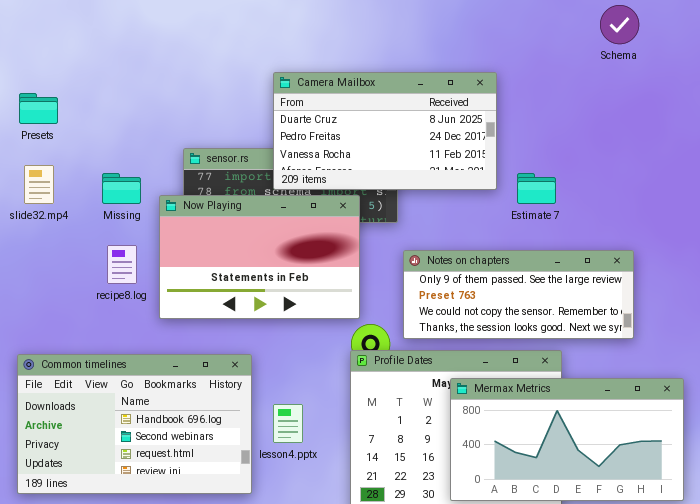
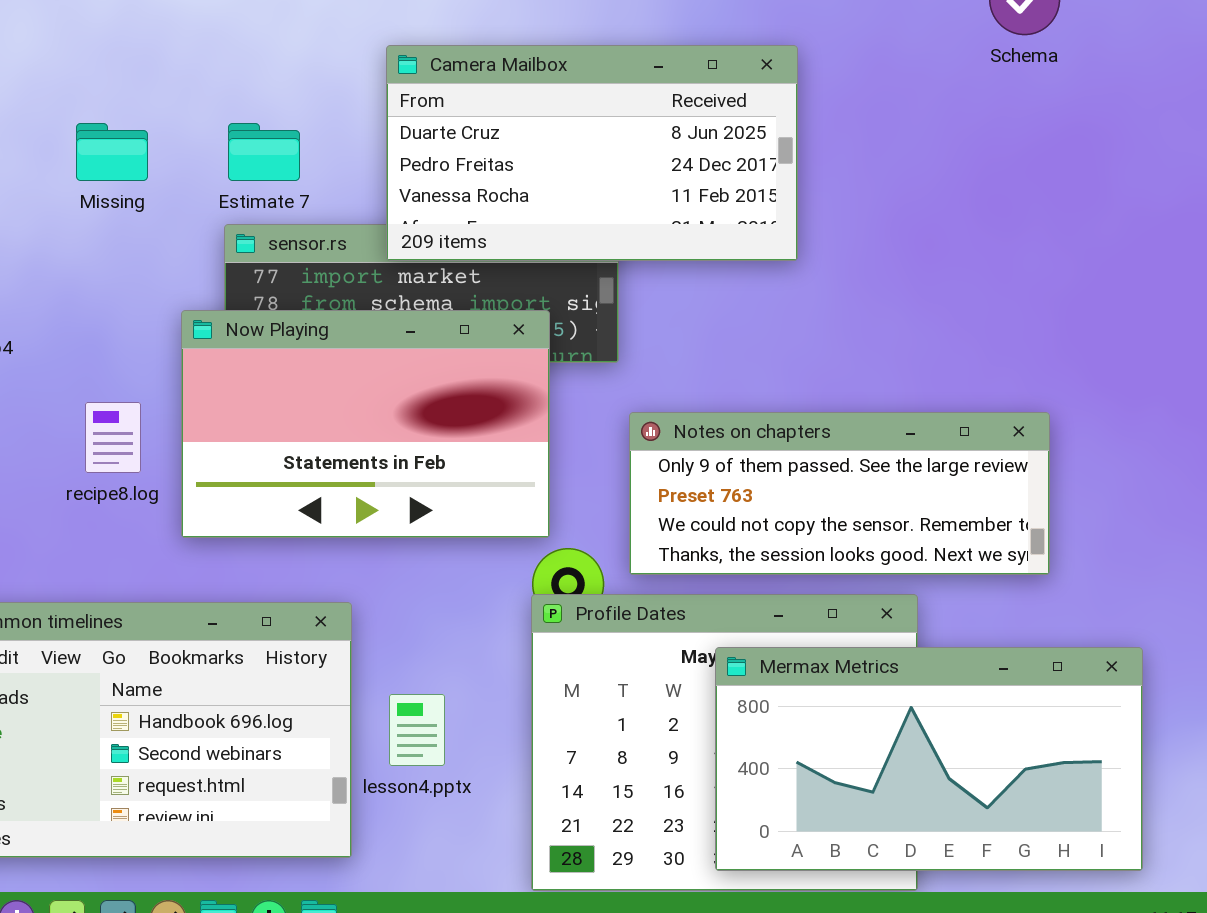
Camera Mailbox: [273,72,497,190] -> [386,45,798,261], moved
Missing: [102,173,141,204] -> [76,123,148,181], moved
Estimate 7: [517,173,556,204] -> [228,123,300,181], moved

